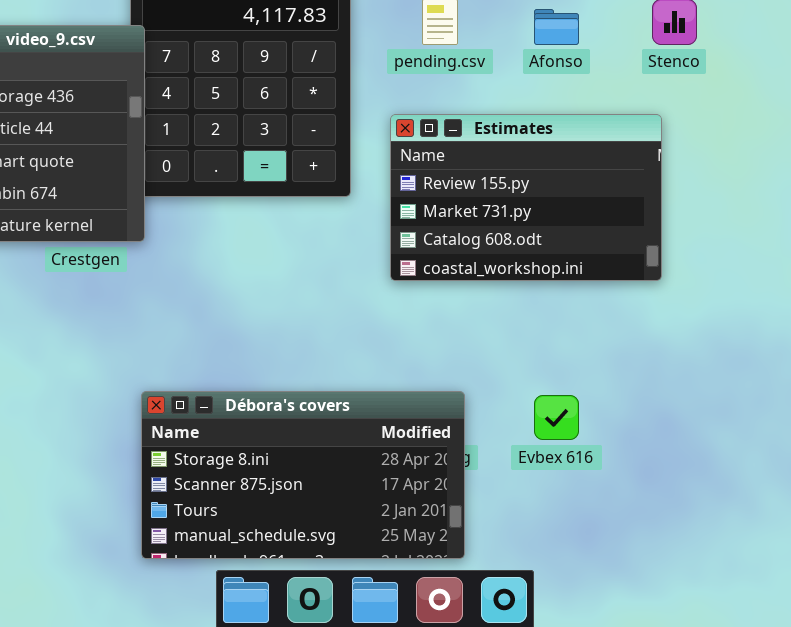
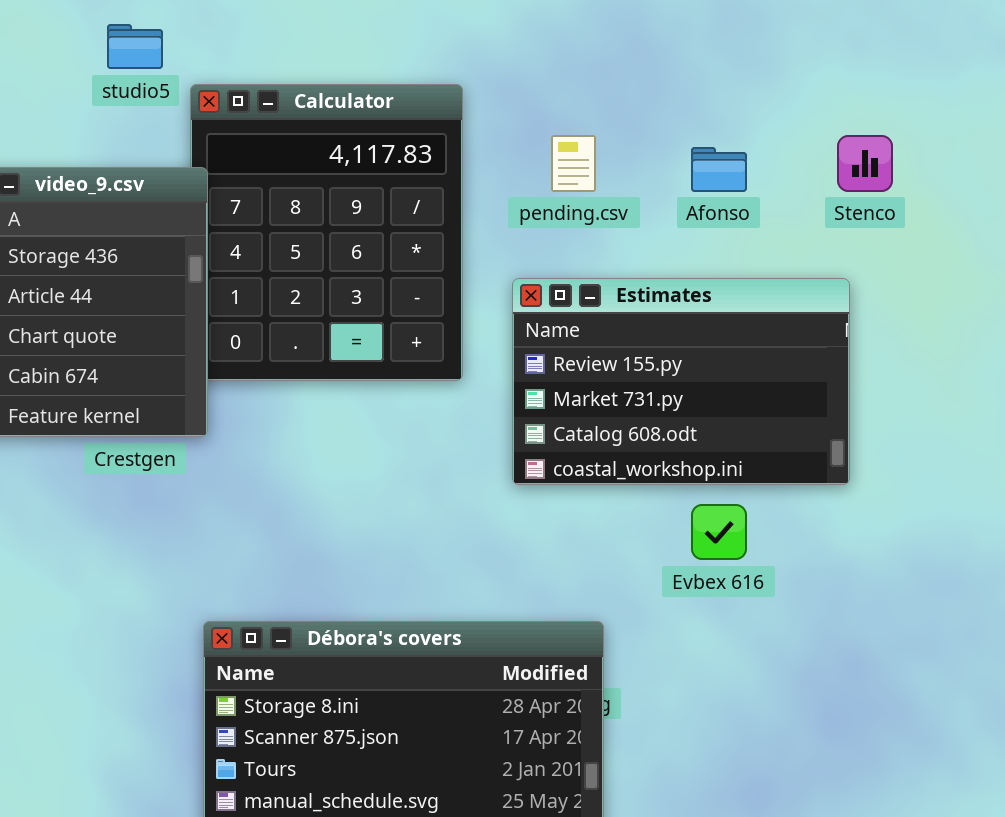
Evbex 616: [534,395,579,440] -> [691,504,747,560], moved

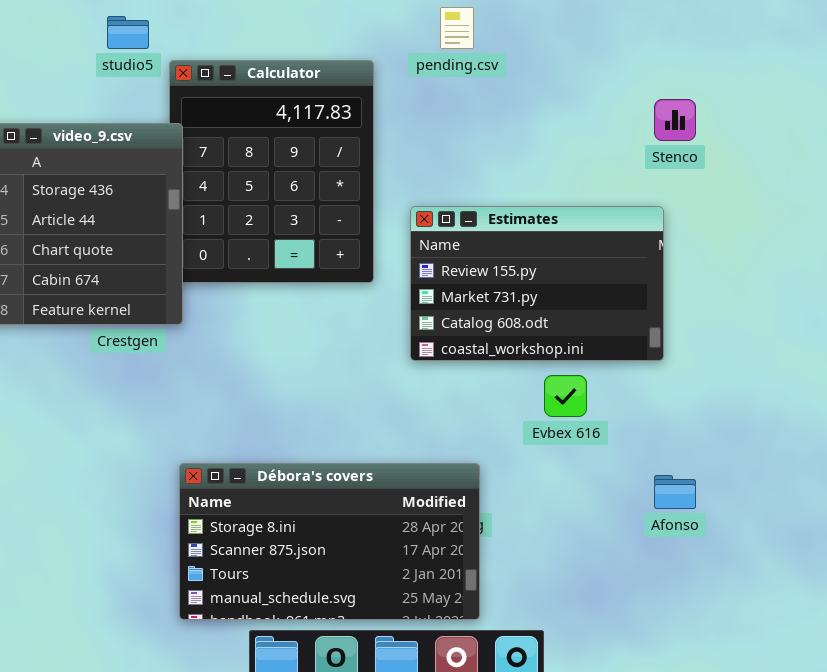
pending.csv: [551,135,596,192] -> [440,7,474,49], moved
Afonso: [691,147,747,192] -> [654,475,696,509], moved

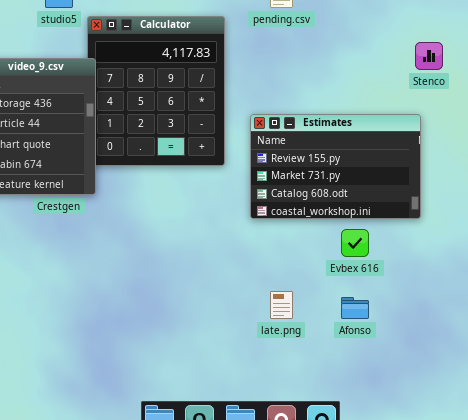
Débora's covers: [179,463,480,620] -> none, closed
Afonso: [654,475,696,509] -> [341,297,369,319], moved

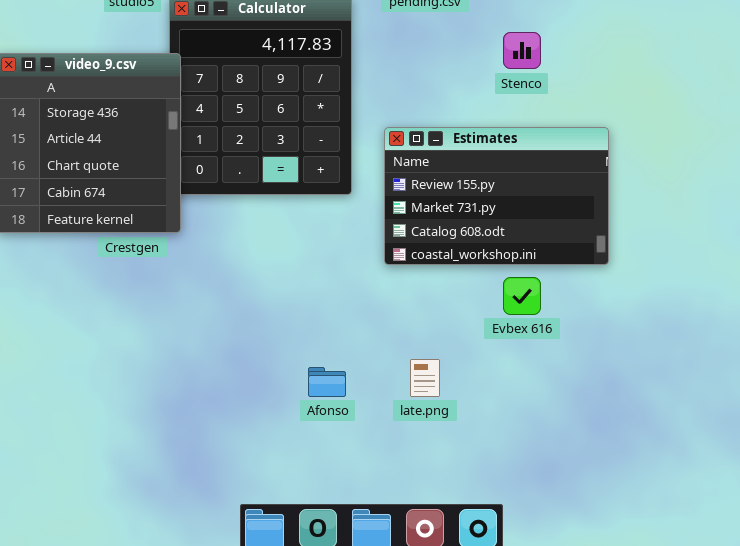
Stenco: [415,42,443,70] -> [503,32,541,69], moved
Afonso: [341,297,369,319] -> [308,367,346,397], moved

